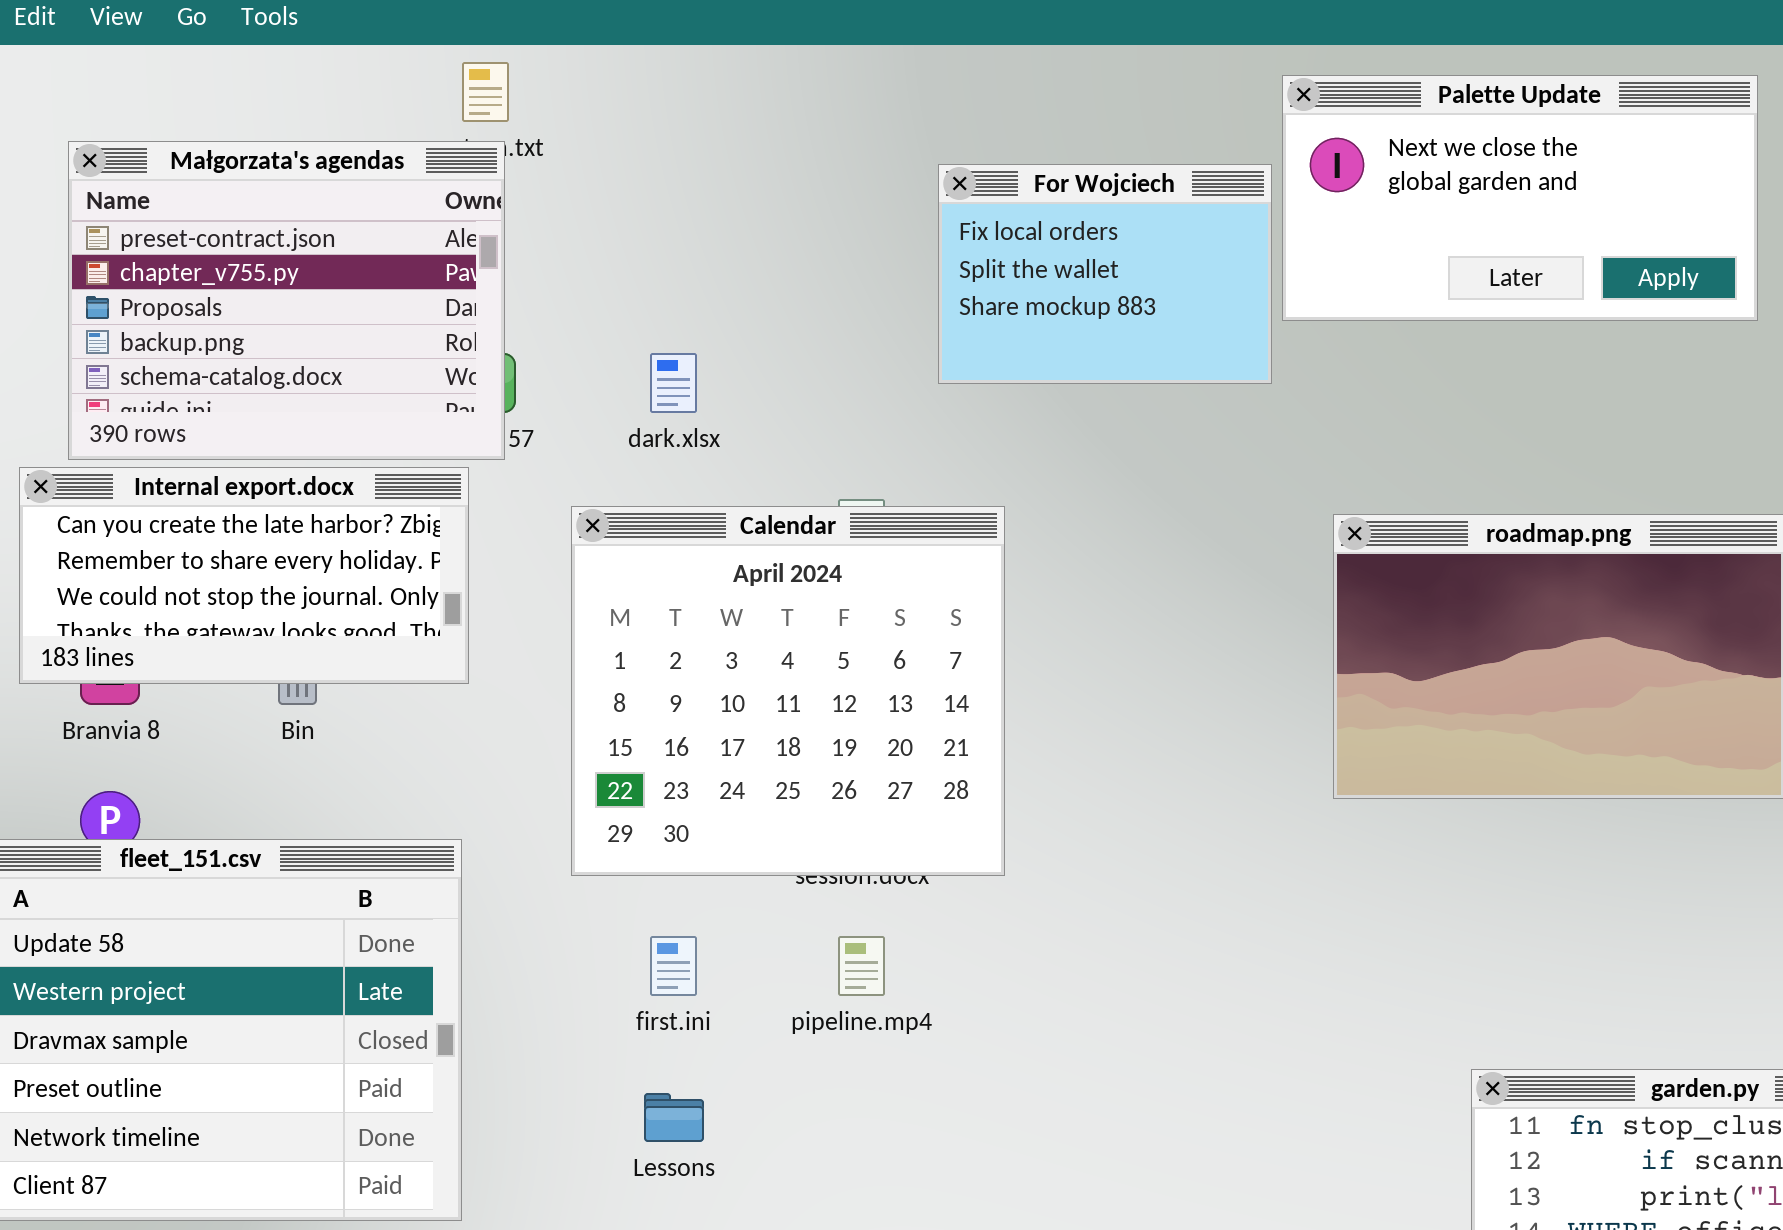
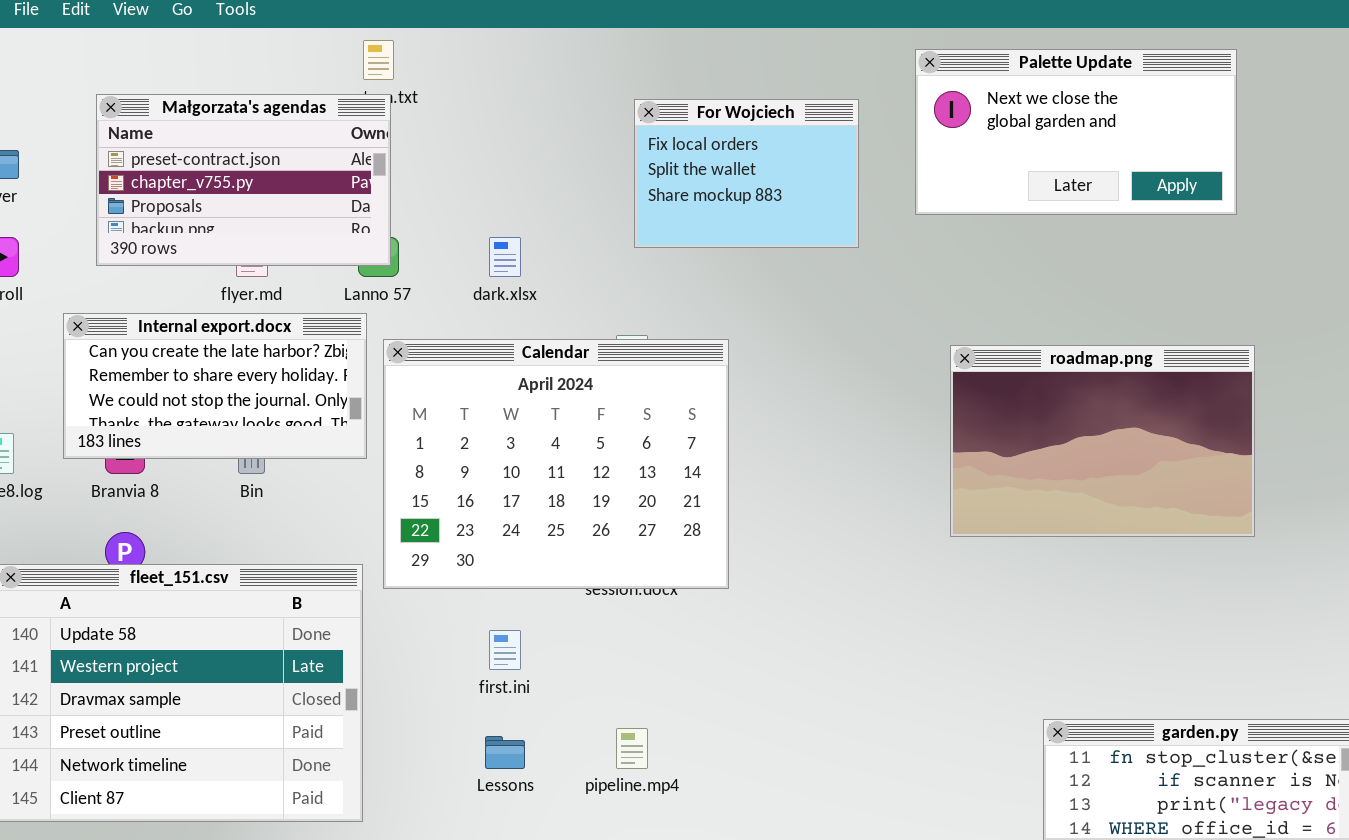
Małgorzata's agendas: [68,141,505,460] -> [96,94,391,266], resized
For Wojciech: [938,164,1272,384] -> [634,99,859,248], moved
Calendar: [571,506,1005,876] -> [383,339,729,589], resized
pipeline.mp4: [838,936,885,996] -> [616,728,648,769], moved

